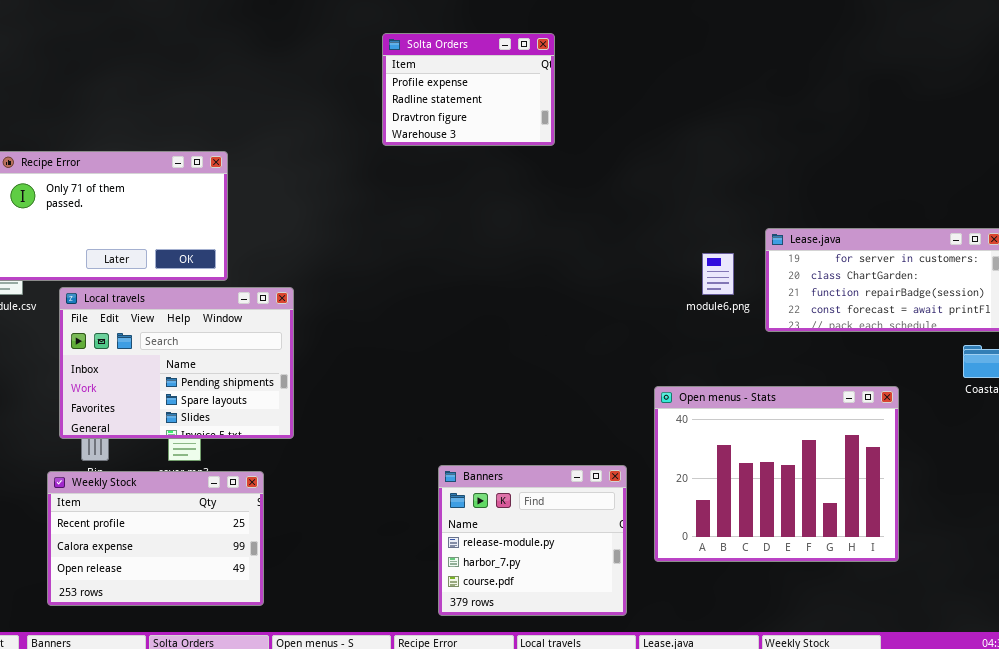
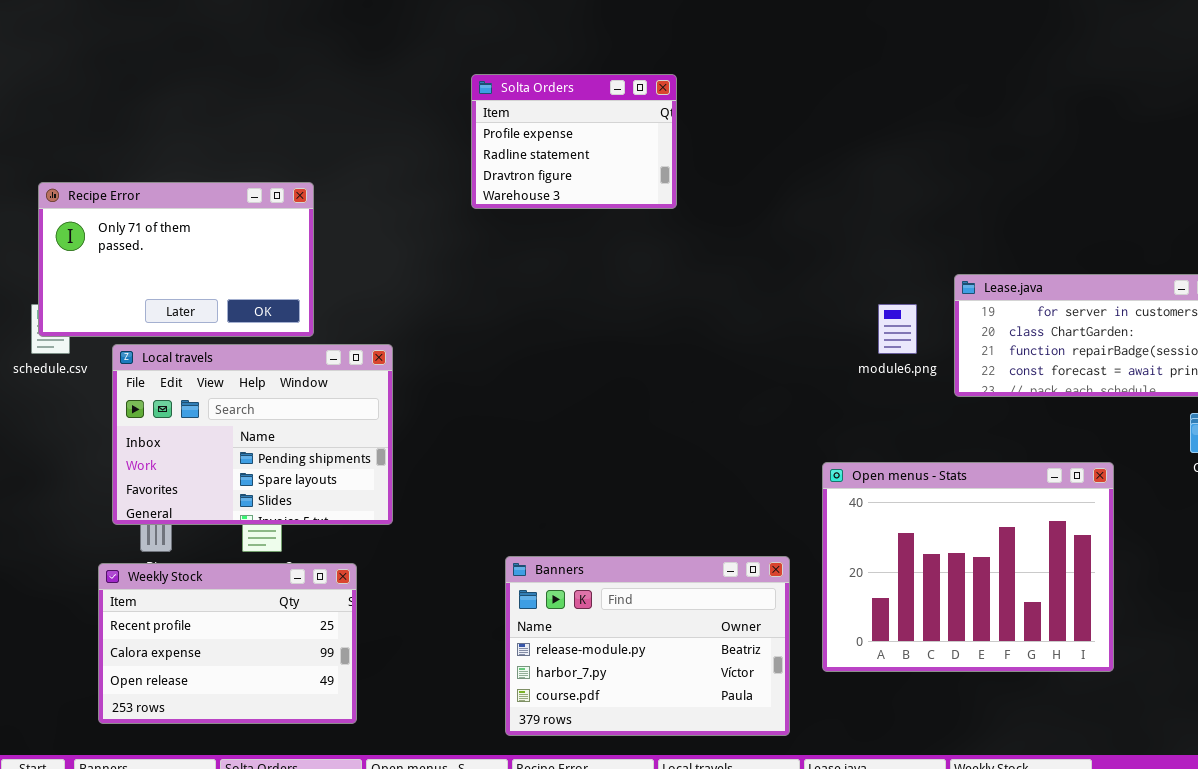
Solta Orders: [382,33,555,146] -> [471,74,677,209], moved
Banners: [438,465,627,616] -> [505,556,790,736], resized

